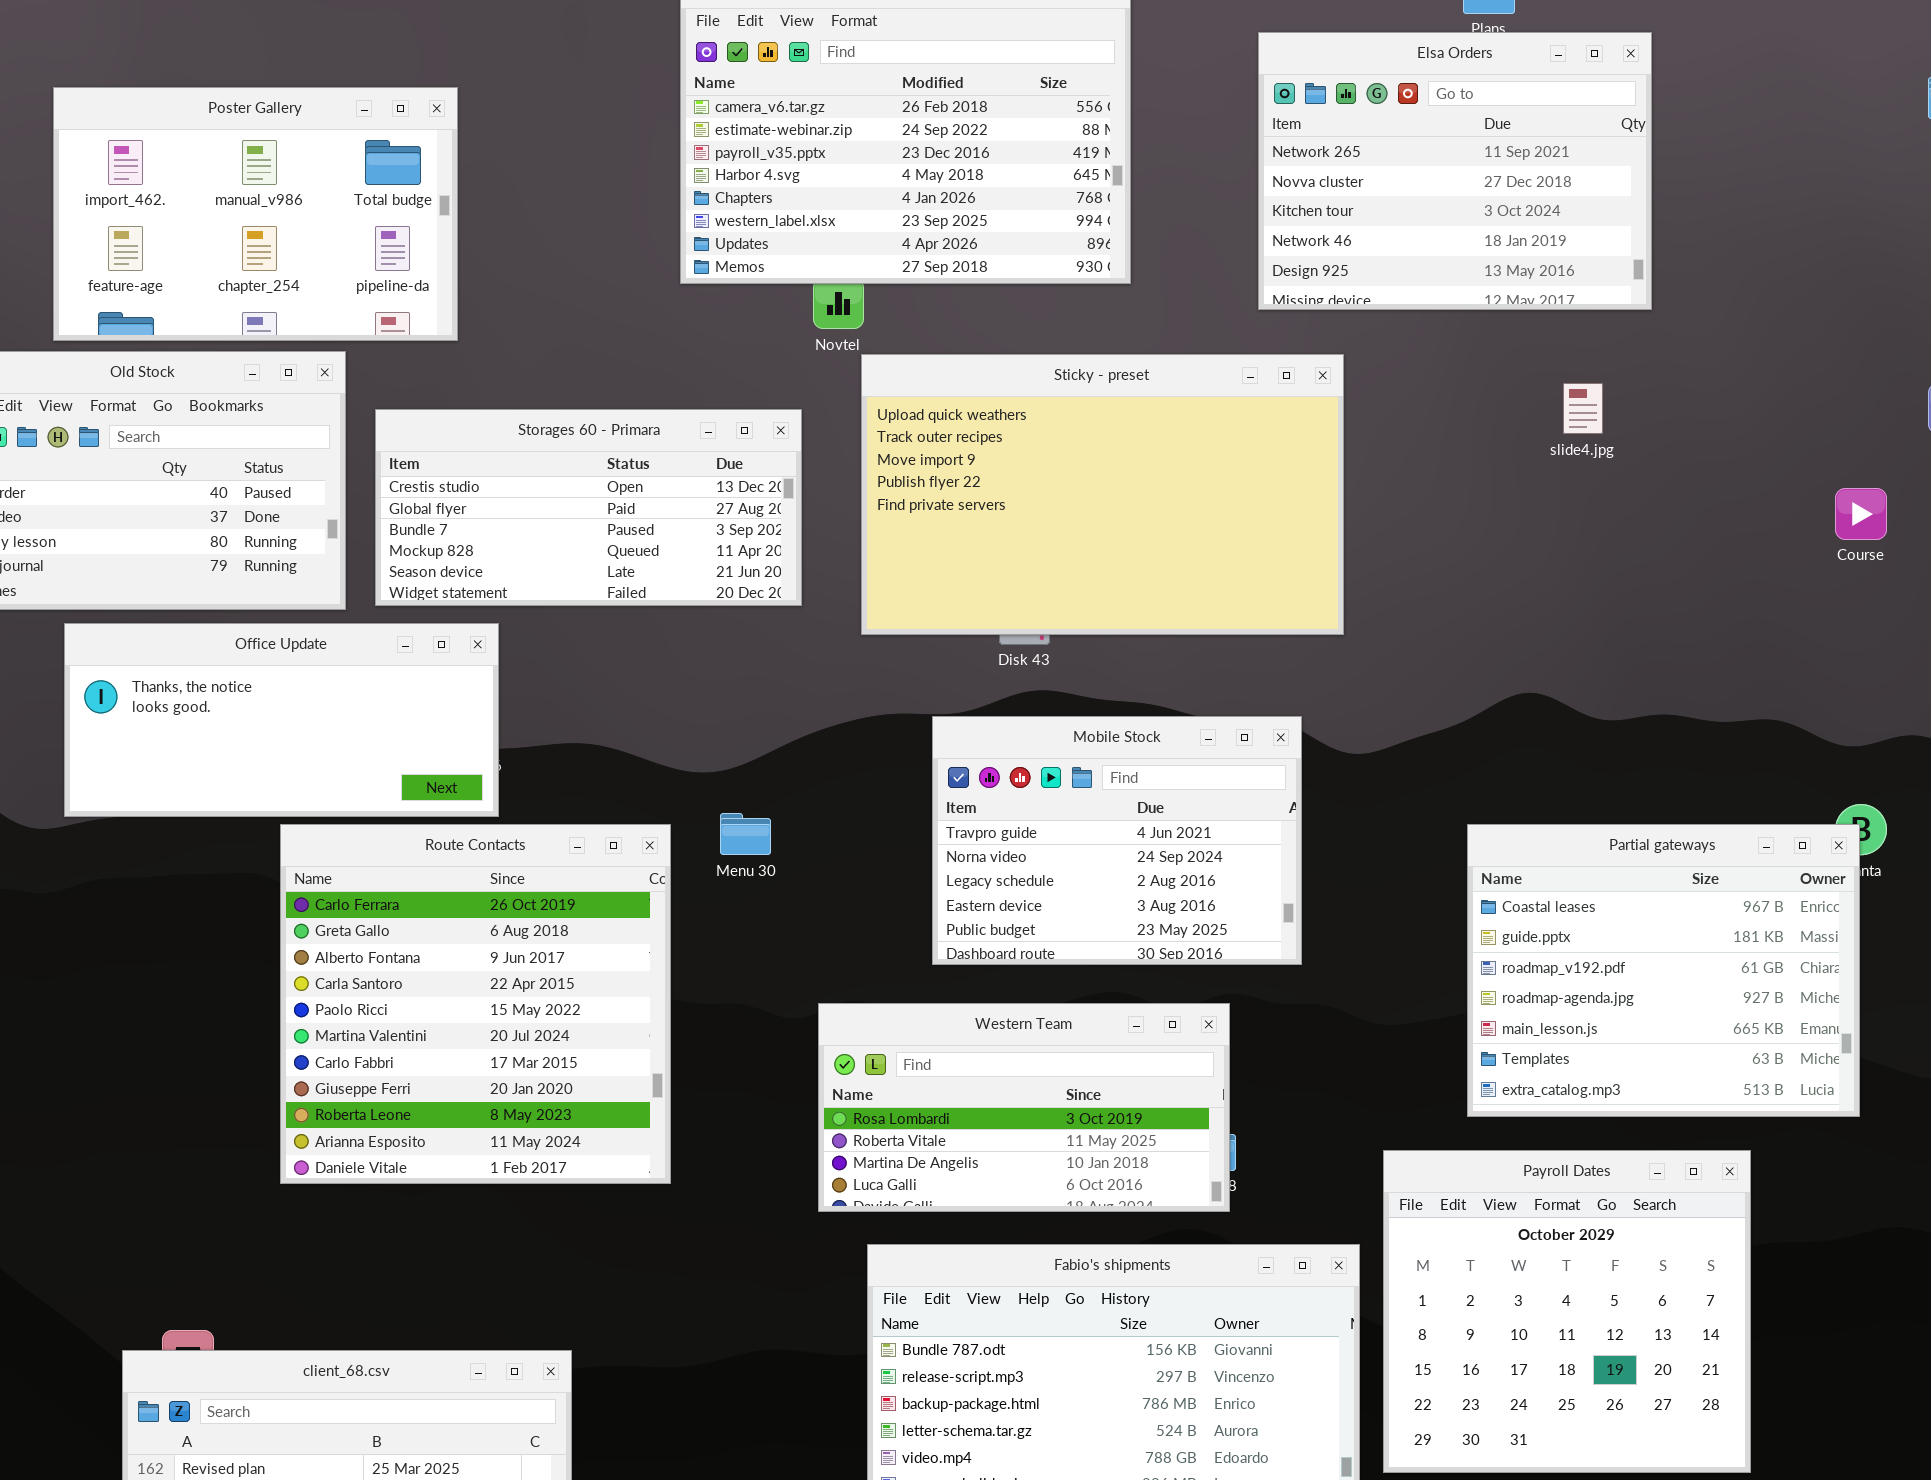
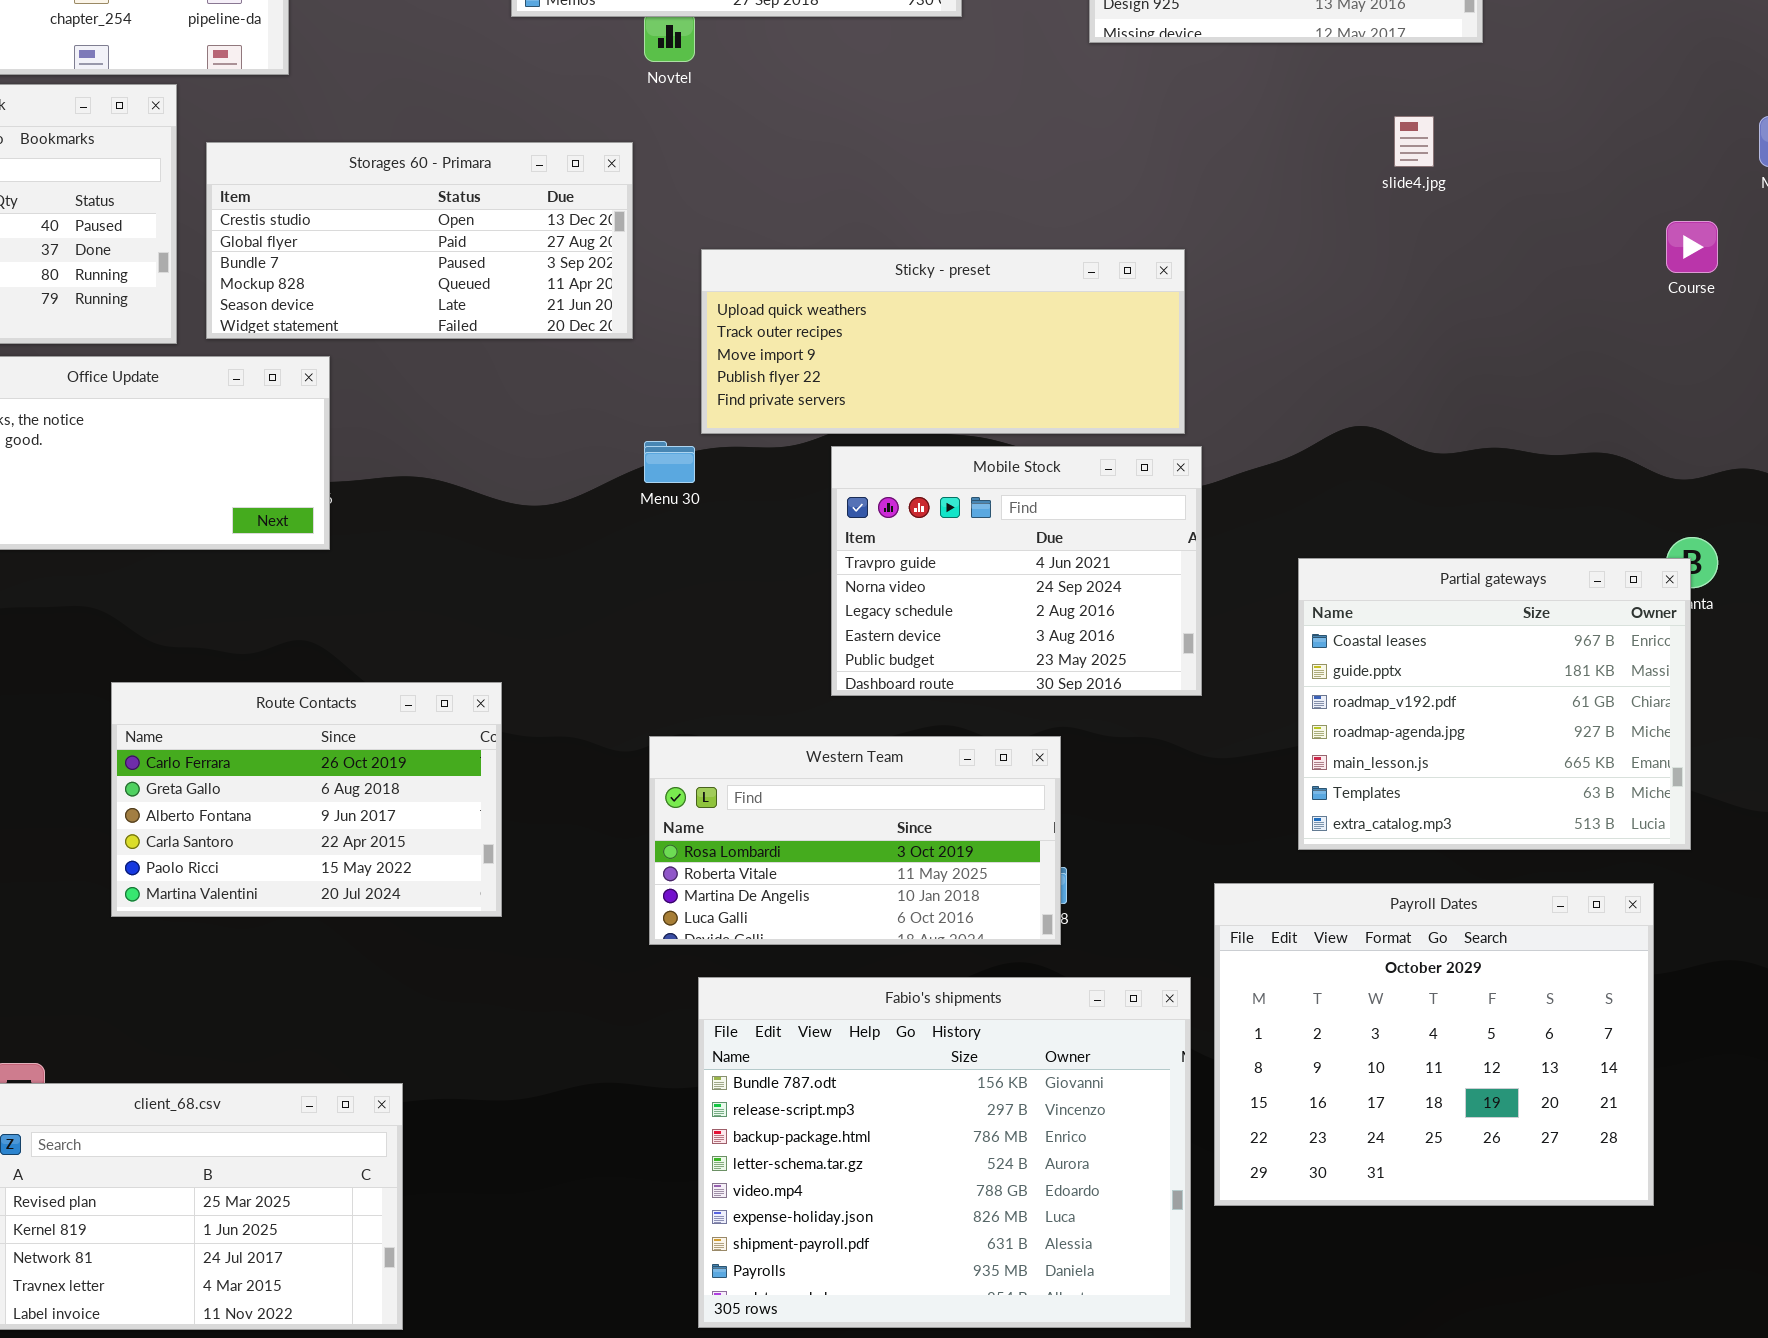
Sticky - preset: [861,354,1344,635] -> [701,249,1185,434], moved, resized
Mobile Stock: [932,716,1302,965] -> [831,446,1202,696], moved
Menu 30: [720,813,771,855] -> [644,441,695,483], moved
Route Contacts: [280,824,671,1184] -> [111,682,502,917], resized
Payroll Dates: [1383,1150,1751,1473] -> [1214,883,1654,1206], resized

